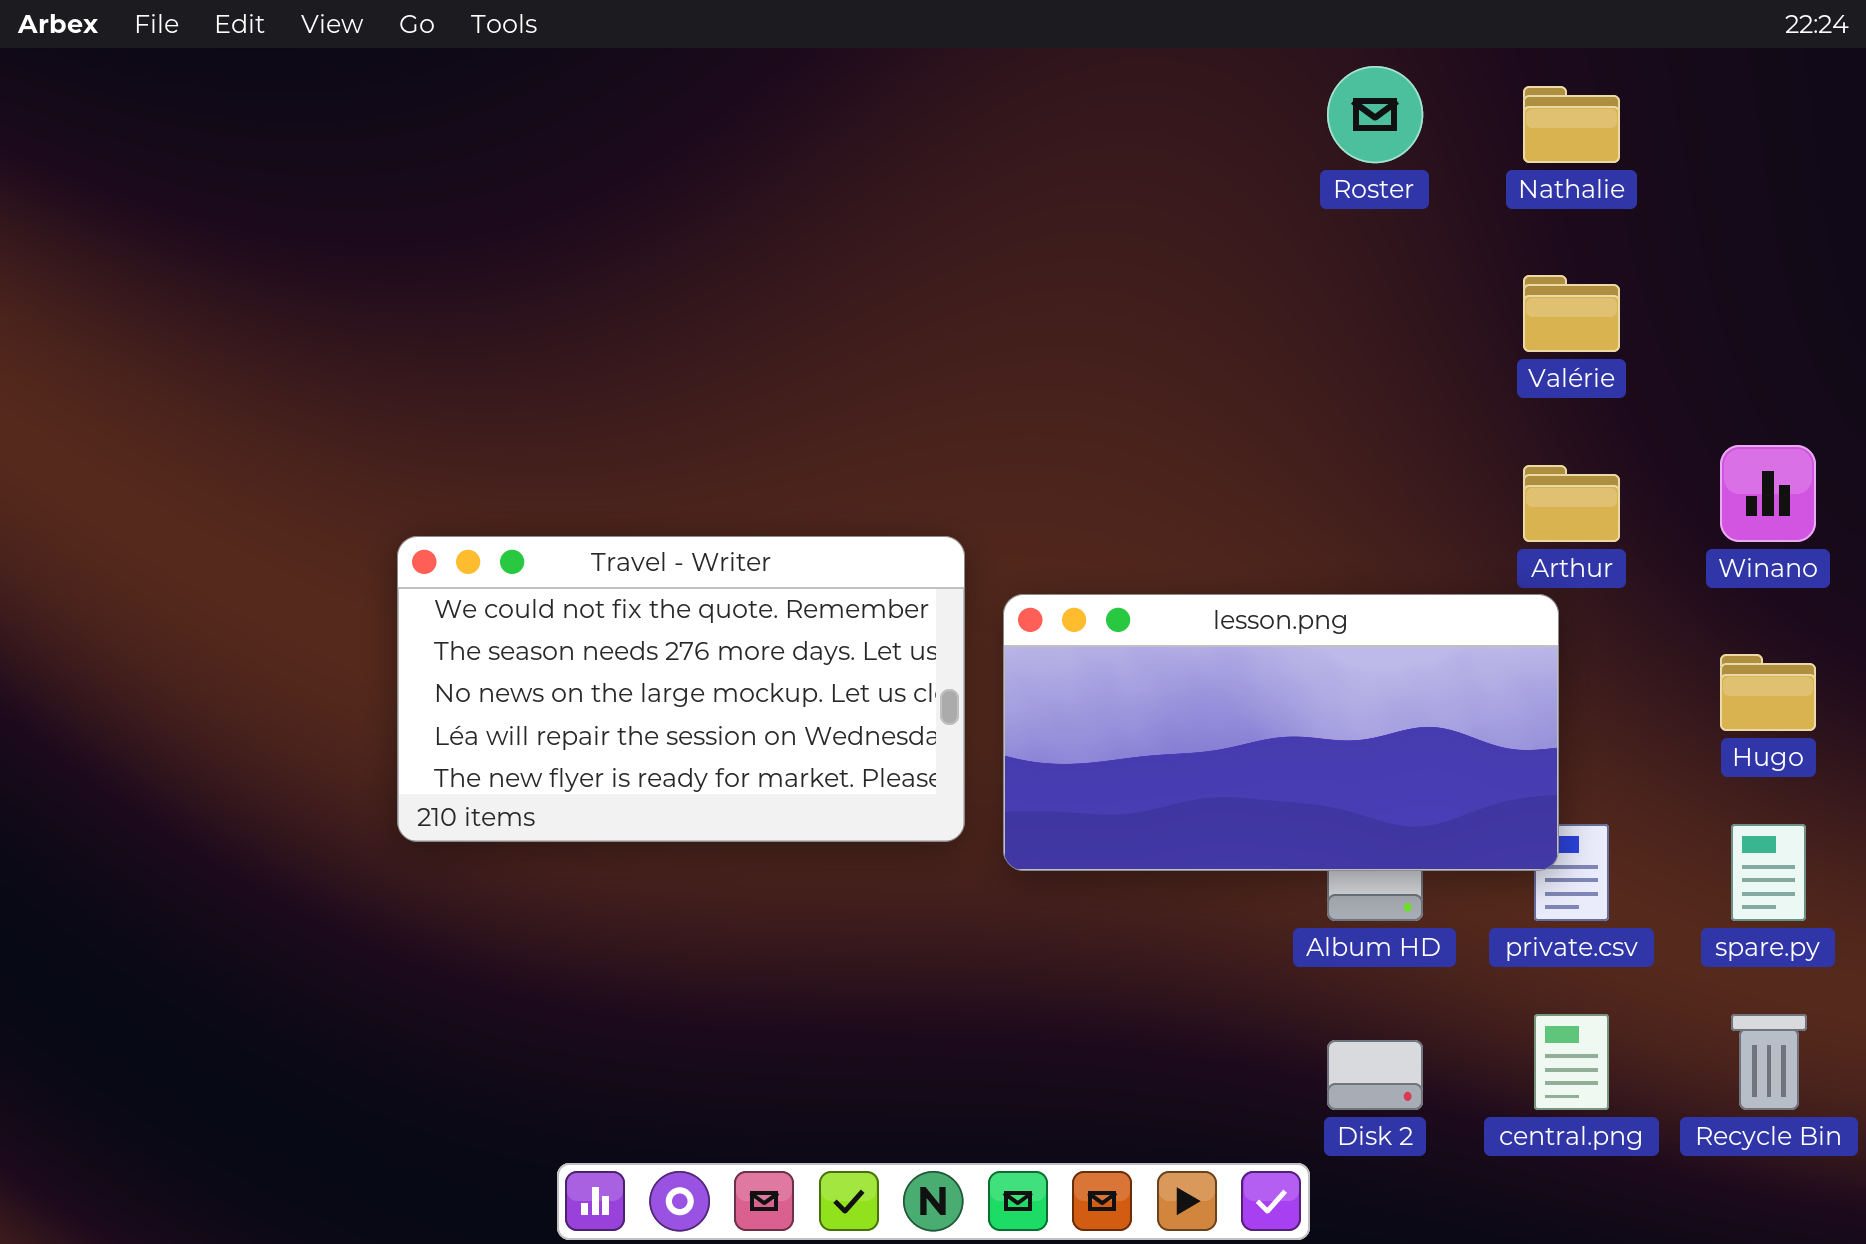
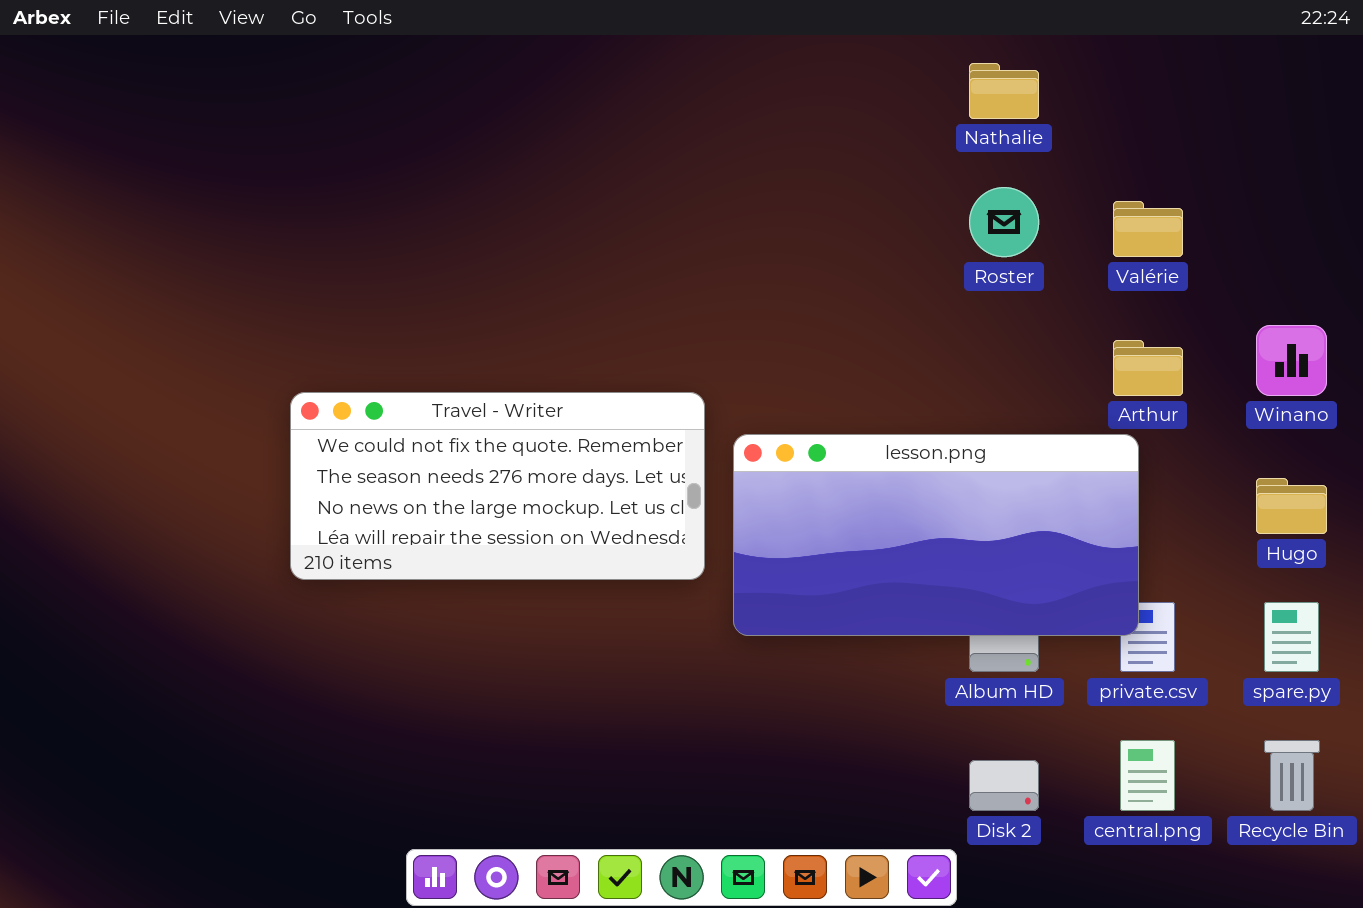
Roster: [1327,66,1423,163] -> [969,187,1039,257], moved
Nathalie: [1523,86,1620,163] -> [969,63,1039,119], moved
Travel - Writer: [397,536,965,842] -> [290,392,705,580], resized

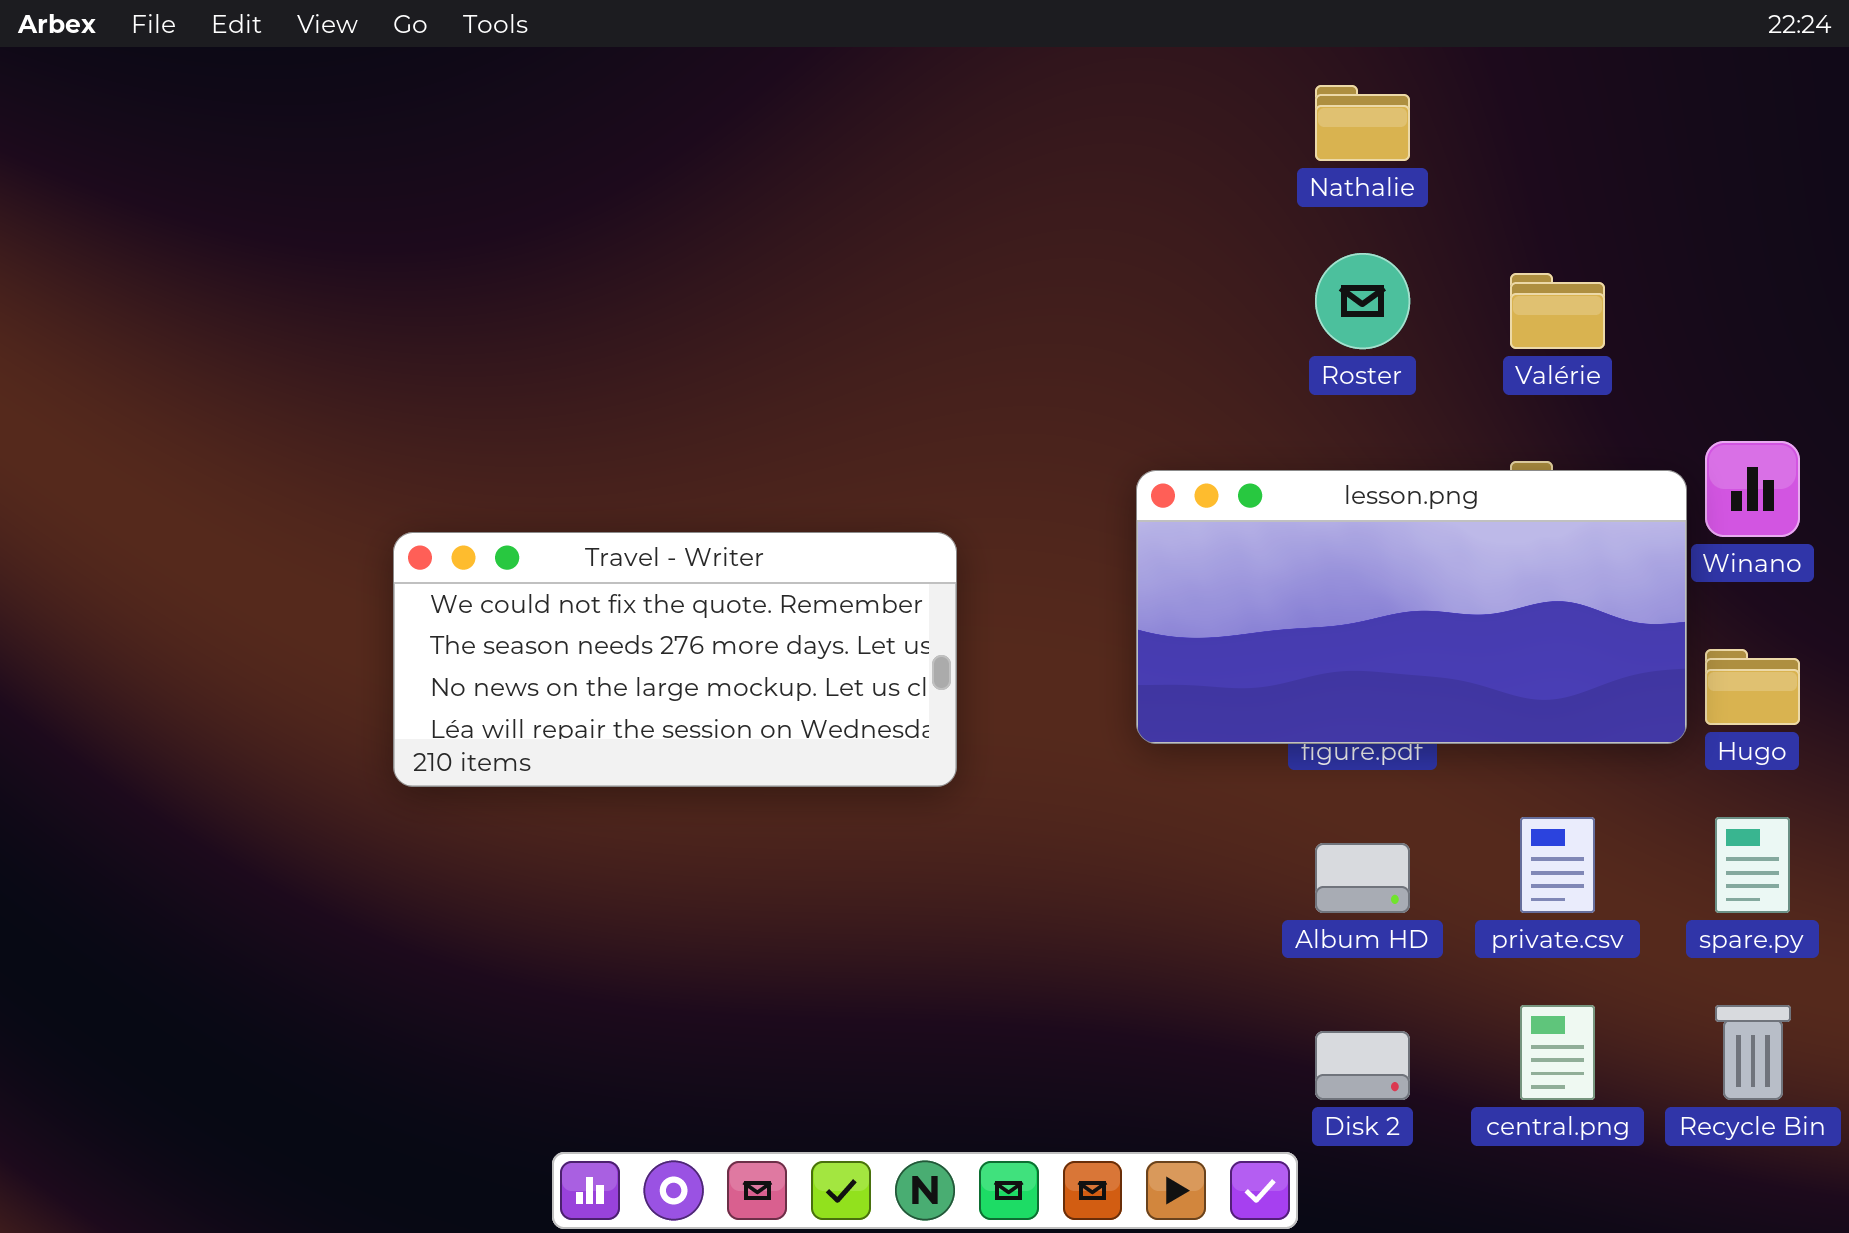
lesson.png: [733,434,1139,636] -> [1136,470,1687,744], moved

